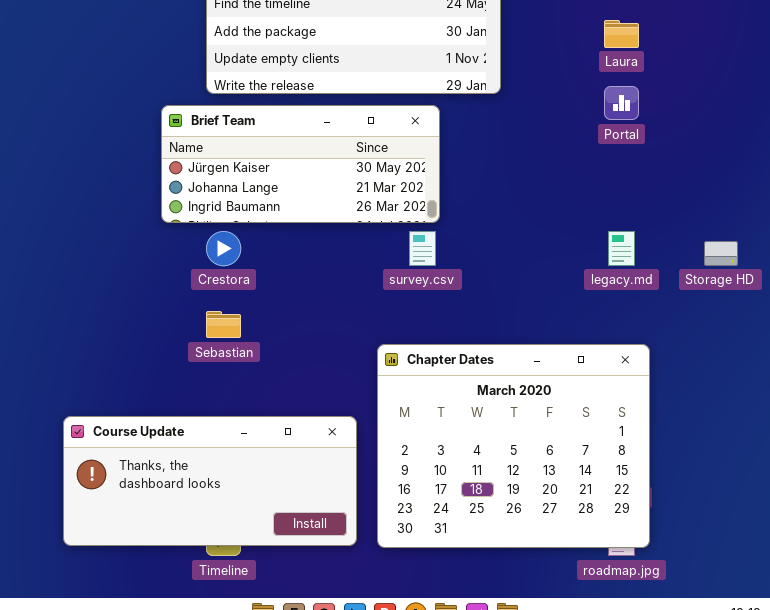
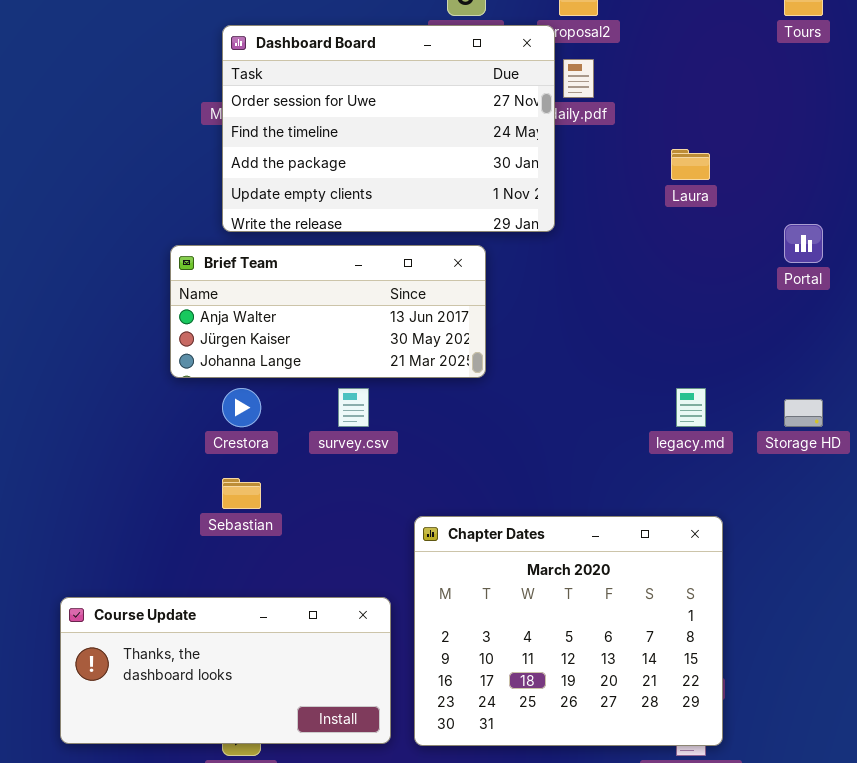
Portal: [604,86,639,120] -> [784,224,823,263], moved
Brief Team: [161,105,440,223] -> [170,245,486,378], scrolled up 1 row
survey.csv: [409,231,436,266] -> [338,388,369,427], moved

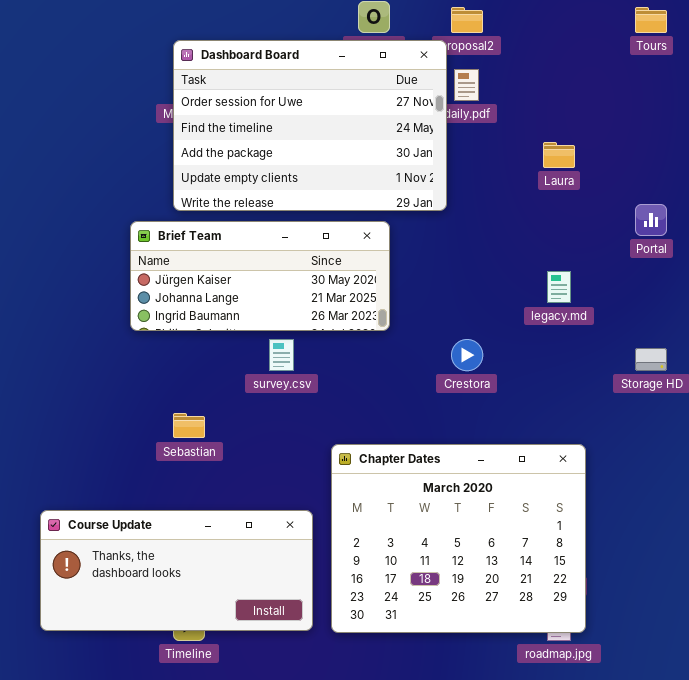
Brief Team: [170,245,486,378] -> [130,221,390,331], scrolled down 1 row
Crestora: [222,388,261,427] -> [451,339,483,371], moved
legacy.md: [676,388,706,427] -> [547,271,571,303], moved

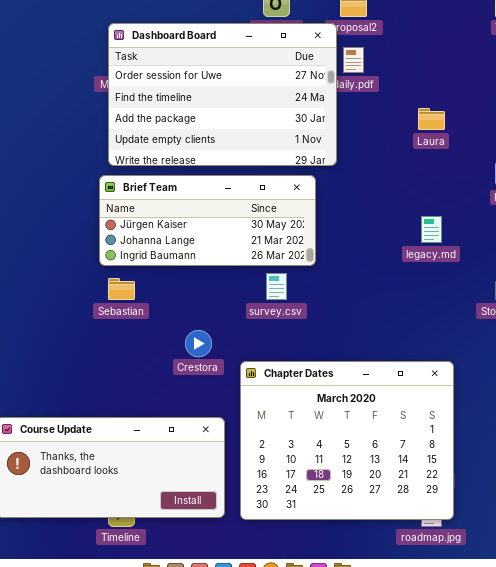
Brief Team: [130,221,390,331] -> [99,175,316,266], moved
survey.csv: [269,339,294,371] -> [266,273,287,300], moved
Crestora: [451,339,483,371] -> [185,330,212,357], moved
Sebastian: [173,413,205,438] -> [108,278,135,300], moved

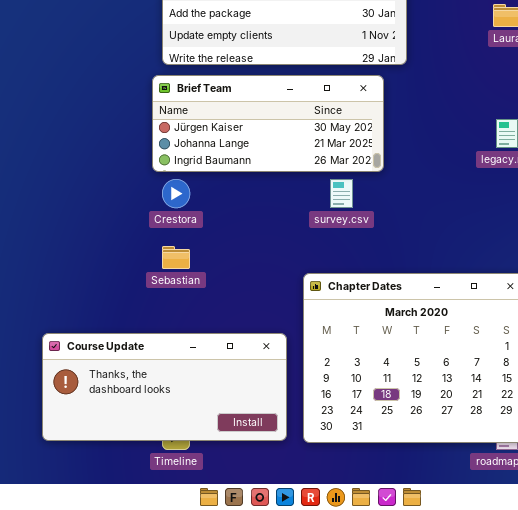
Sebastian: [108,278,135,300] -> [162,246,190,269], moved
Crestora: [185,330,212,357] -> [162,179,190,208], moved

